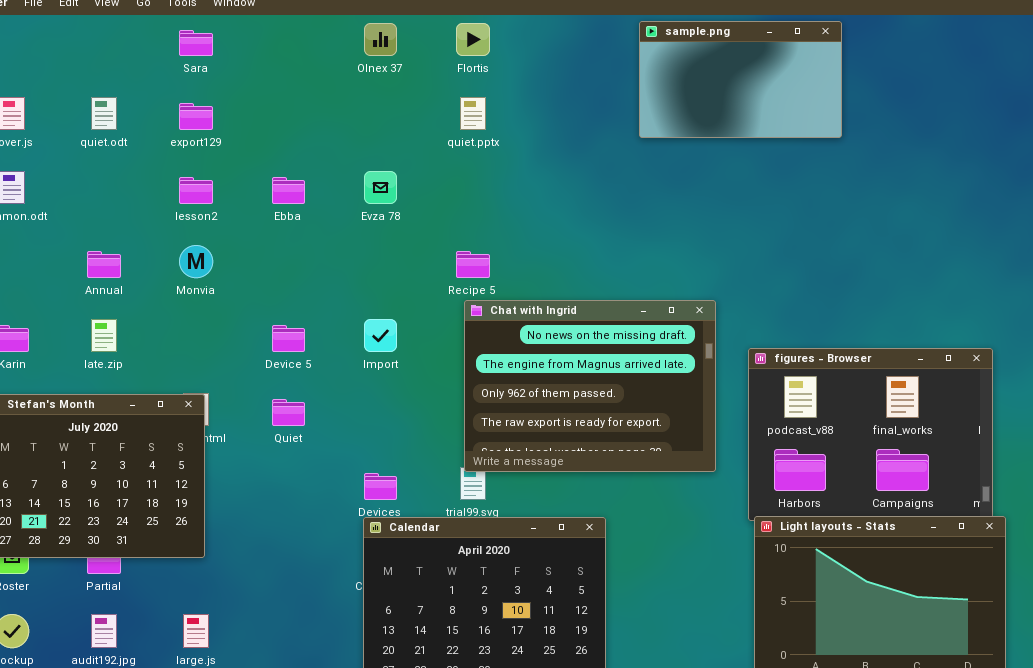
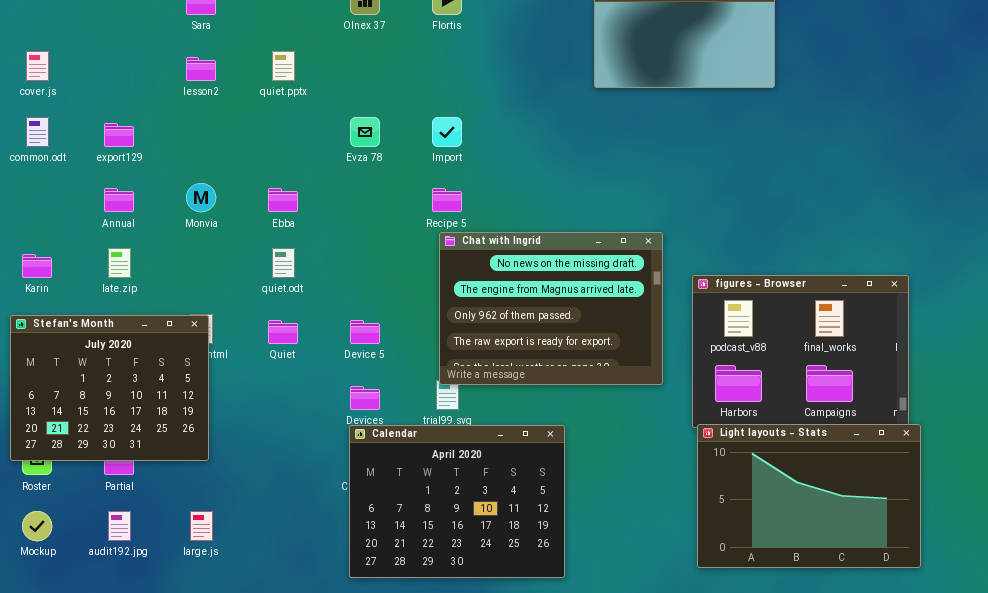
quiet.odt: [91,97,117,130] -> [272,248,295,278], moved
quiet.pptx: [460,97,486,130] -> [272,51,295,81], moved
export129: [179,103,213,130] -> [104,123,134,147], moved
lesson2: [179,177,213,204] -> [186,57,216,81], moved
Ebba: [272,177,305,204] -> [268,188,298,212], moved
Import: [364,319,397,352] -> [432,117,462,147], moved
Device 5: [272,325,305,352] -> [350,320,380,344], moved

